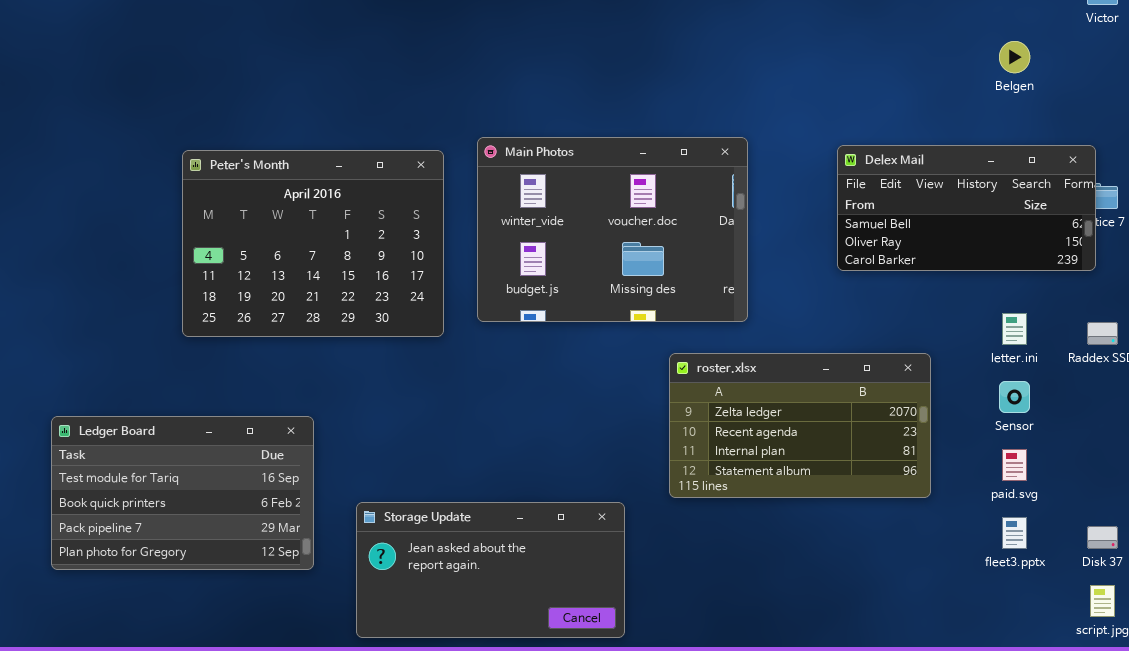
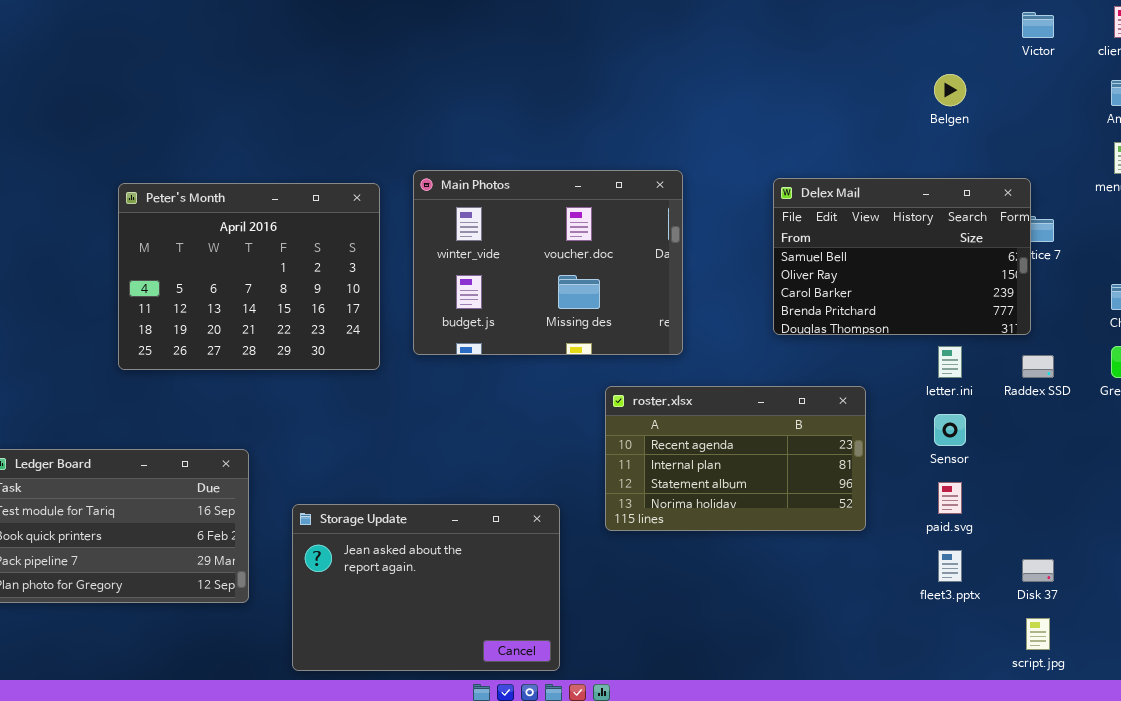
Delex Mail: [837,145,1096,271] -> [773,178,1031,335], resized
roster.xlsx: [669,353,931,498] -> [605,386,866,531], scrolled down 1 row
Storage Update: [356,502,625,638] -> [292,504,560,671], resized

